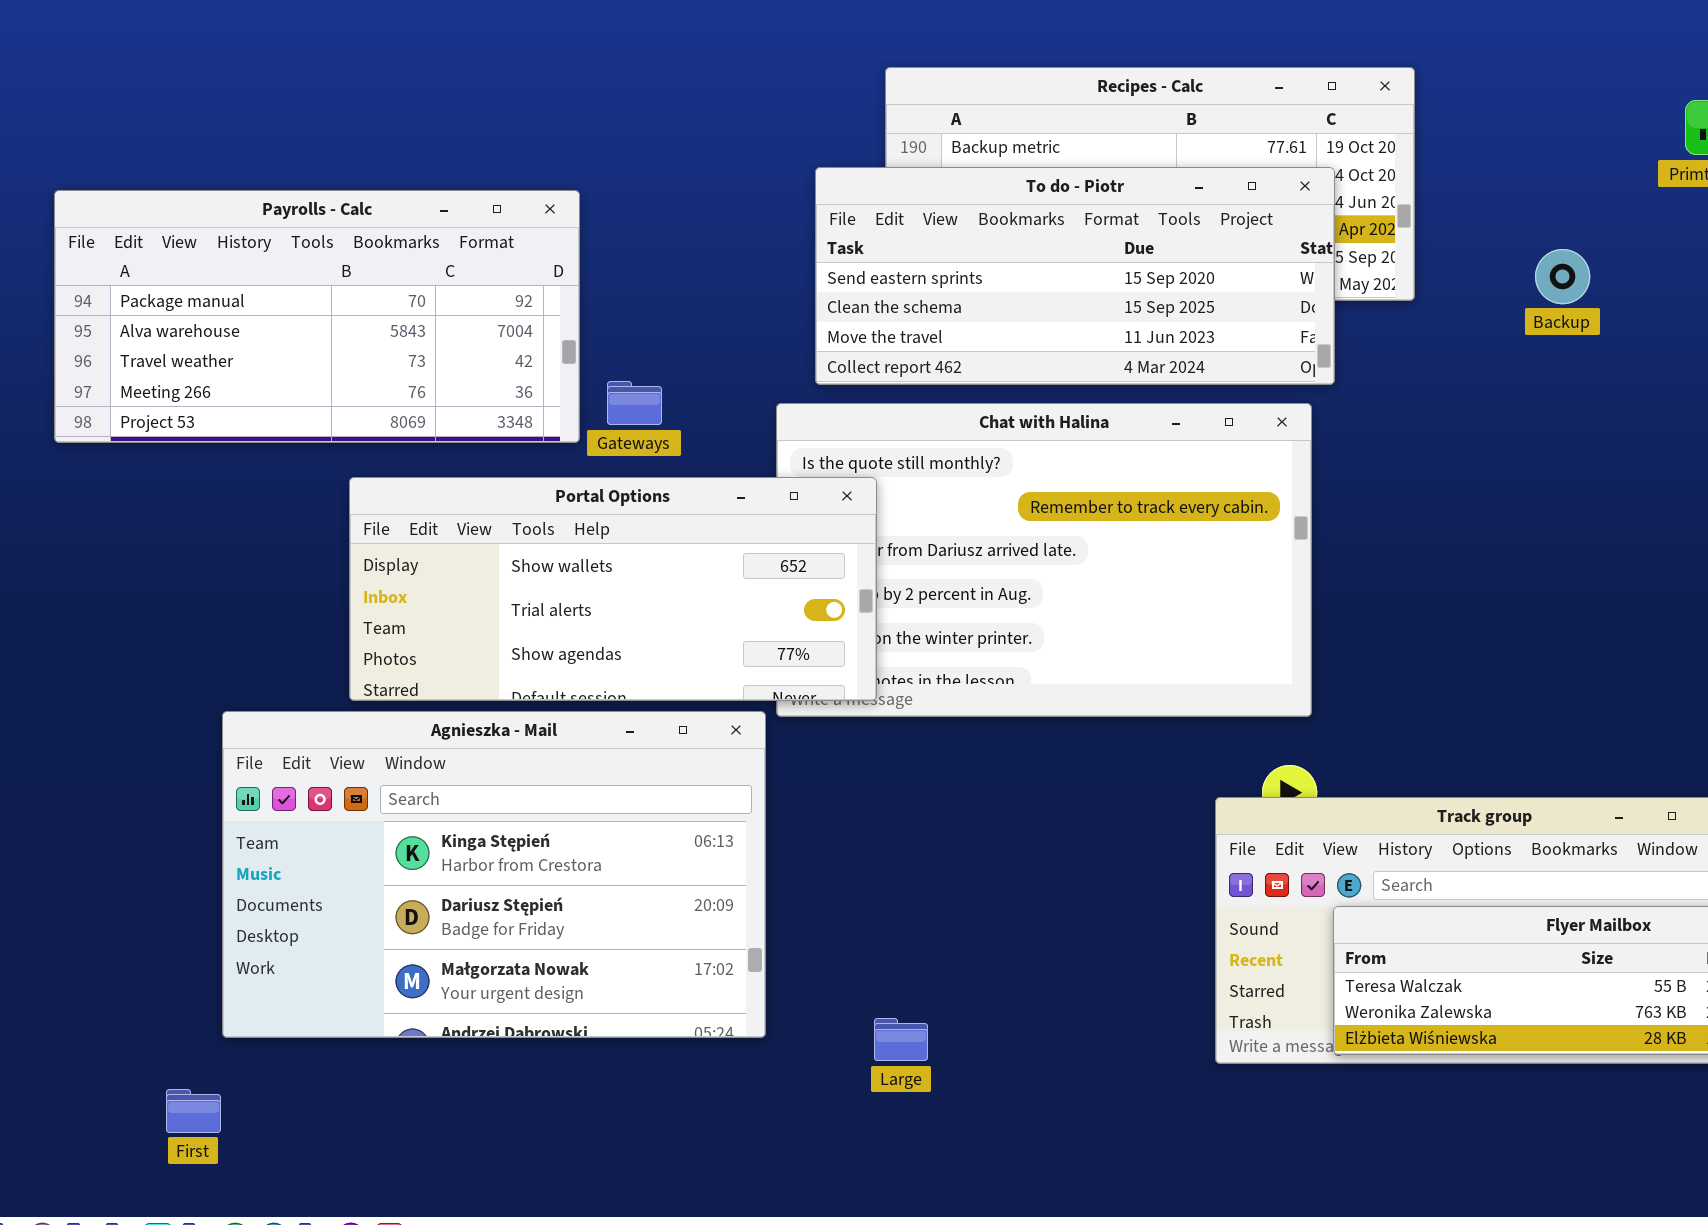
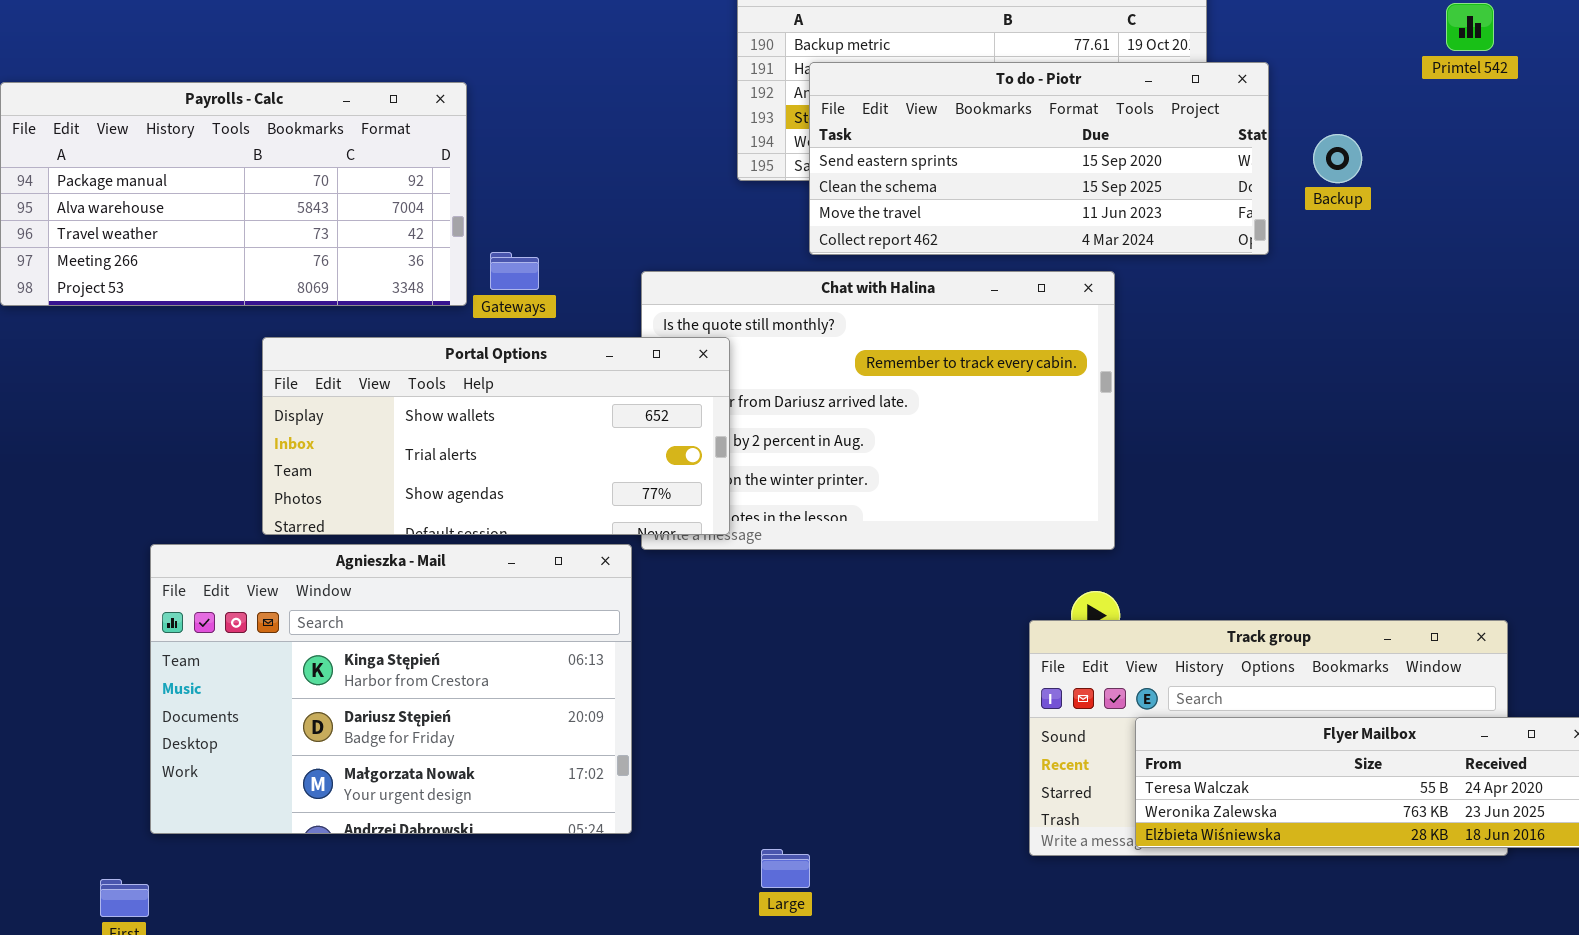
To do - Piotr: [815,167,1335,385] -> [809,62,1269,255], moved
Large: [874,1018,928,1061] -> [761,849,810,888], moved

